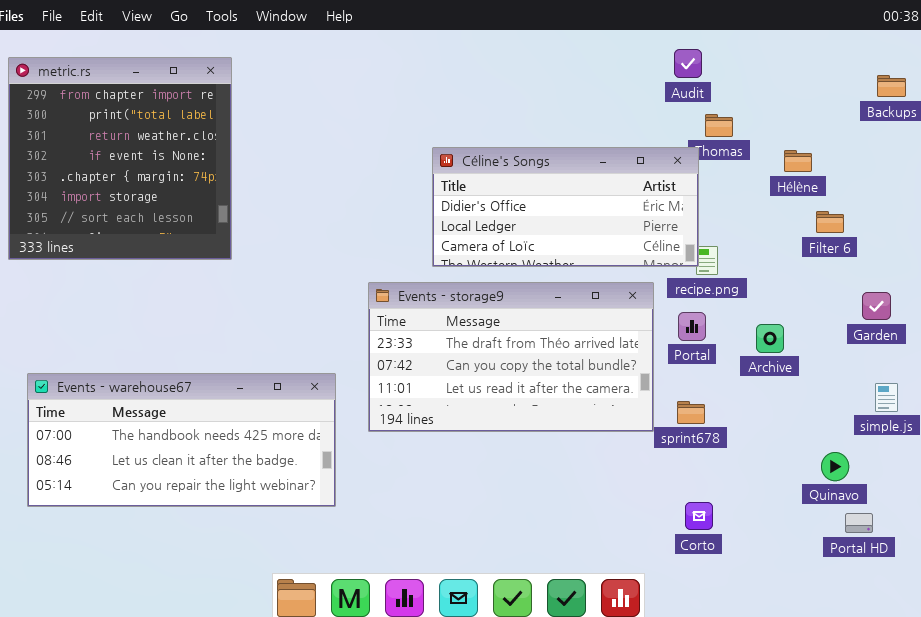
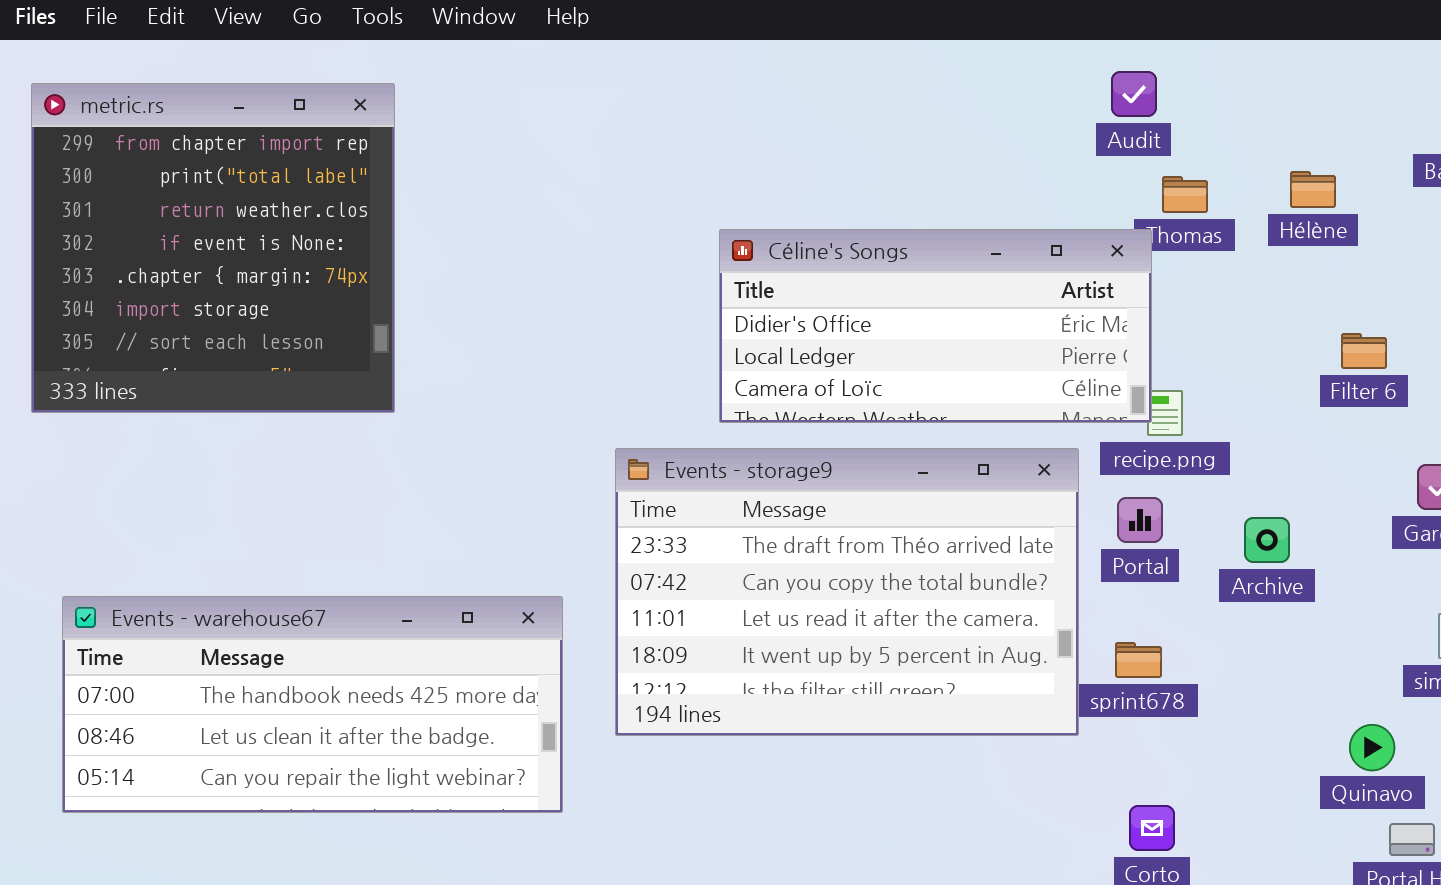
Hélène: [784,150,812,172] -> [1290,171,1336,208], moved
Events - storage9: [368,282,654,432] -> [615,448,1079,736], resized

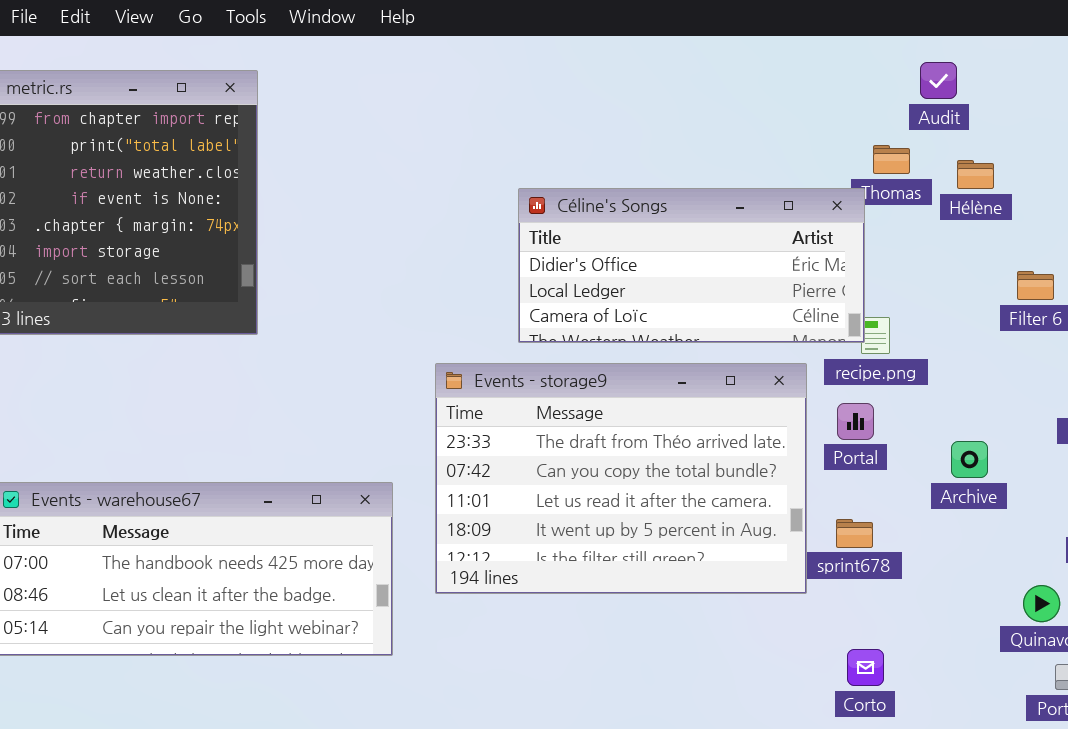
Audit: [1111,71,1157,117] -> [920,62,957,99], moved
Hélène: [1290,171,1336,208] -> [957,160,994,189], moved
Archive: [1244,517,1290,563] -> [951,441,988,478], moved

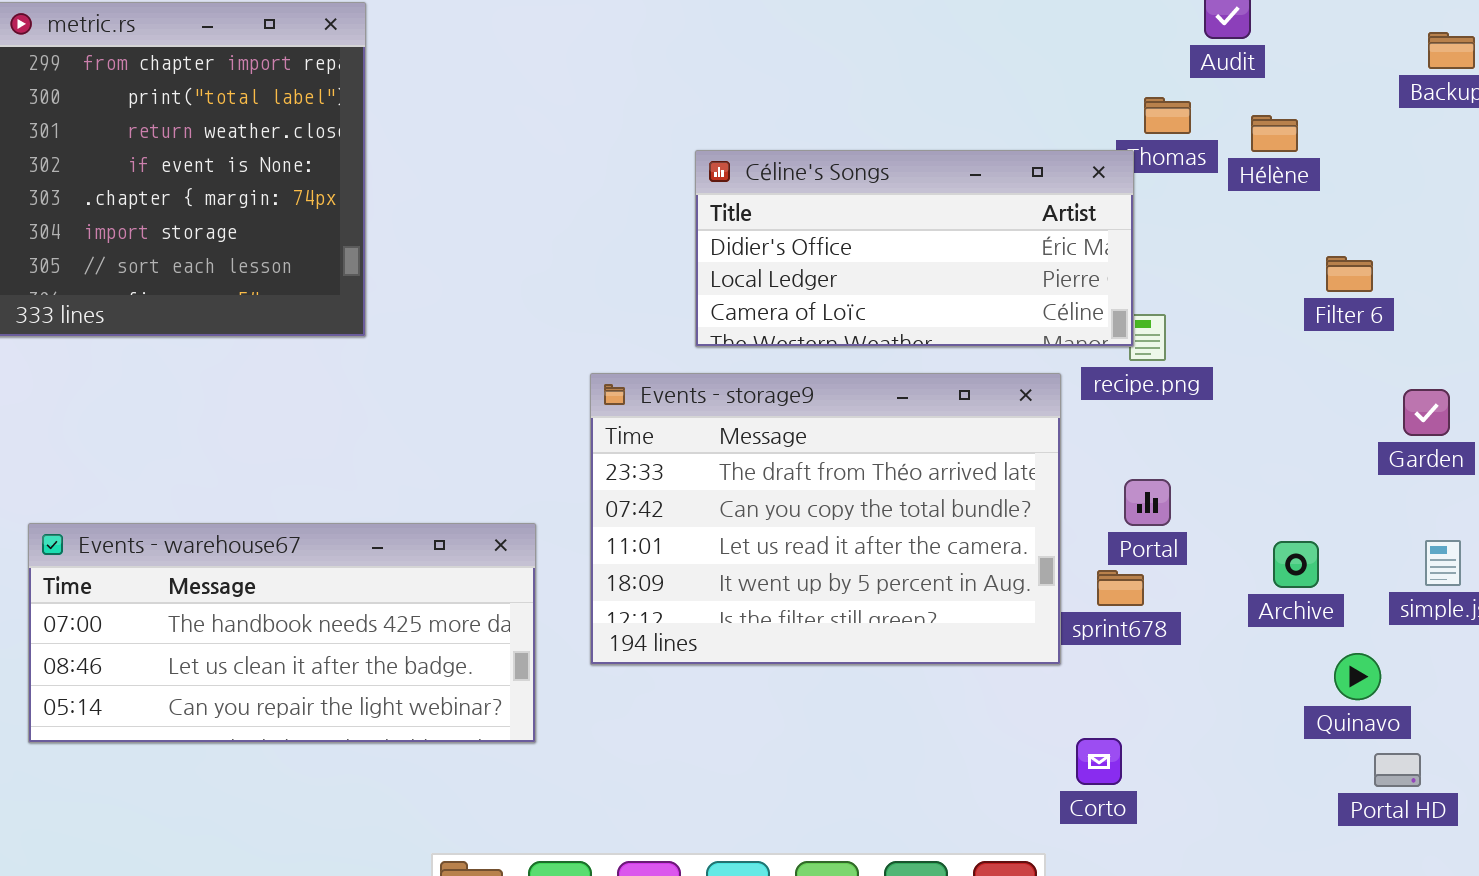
Portal: [837,403,874,440] -> [1124,479,1171,526], moved
Archive: [951,441,988,478] -> [1273,541,1319,588], moved
Corto: [847,649,884,686] -> [1076,738,1122,785], moved

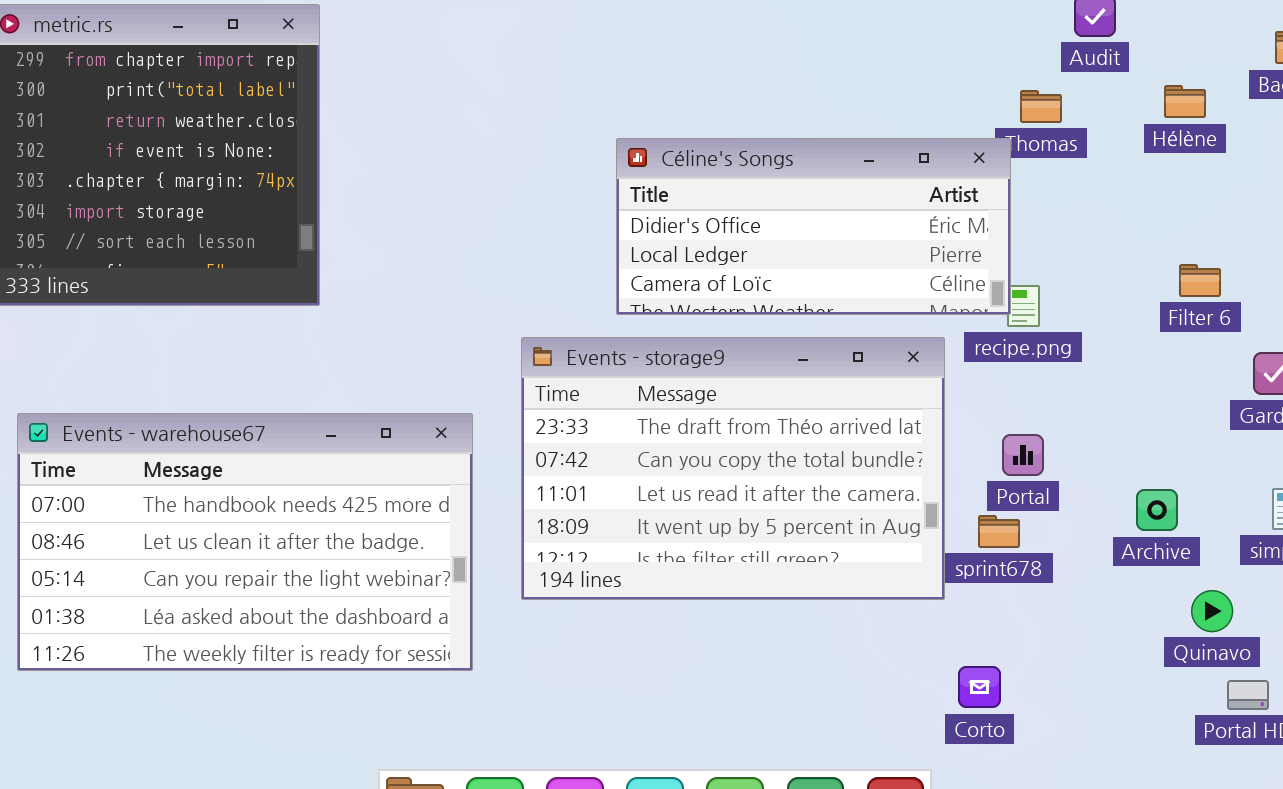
Hélène: [1251,115,1298,152] -> [1164,85,1206,118], moved
Filter 6: [1326,256,1373,292] -> [1179,264,1221,297], moved
Events - warehouse67: [28,523,536,743] -> [17,413,473,671], resized

